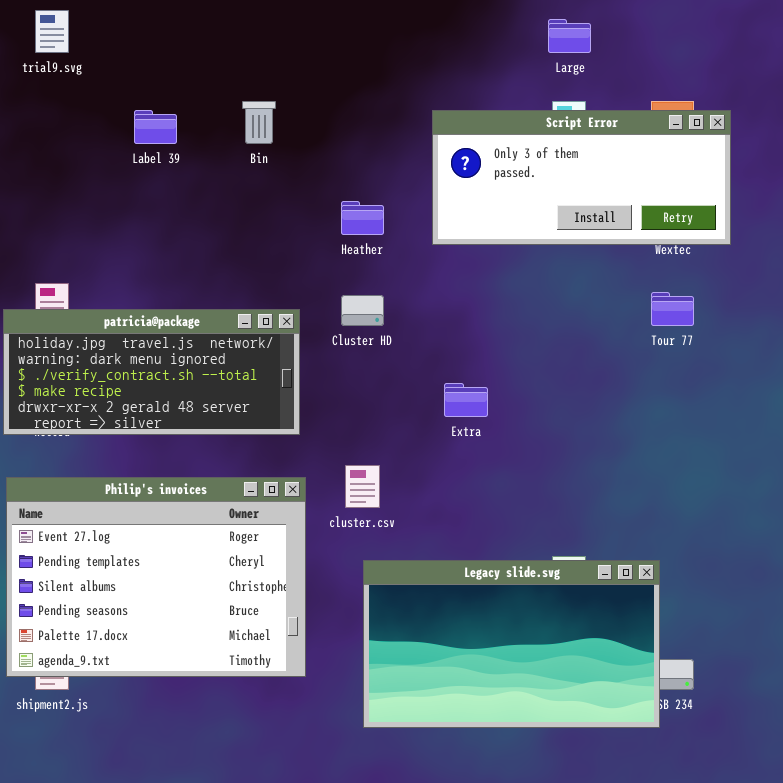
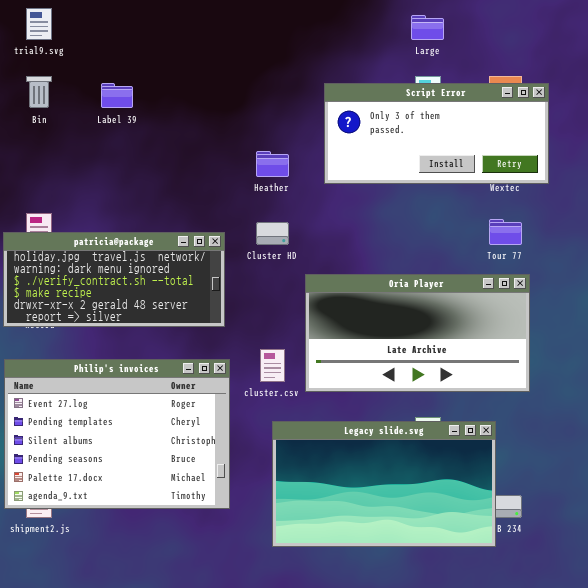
Bin: [242,101,276,144] -> [26,76,52,108], moved
Oria Player: none -> [305,274,530,392], opened

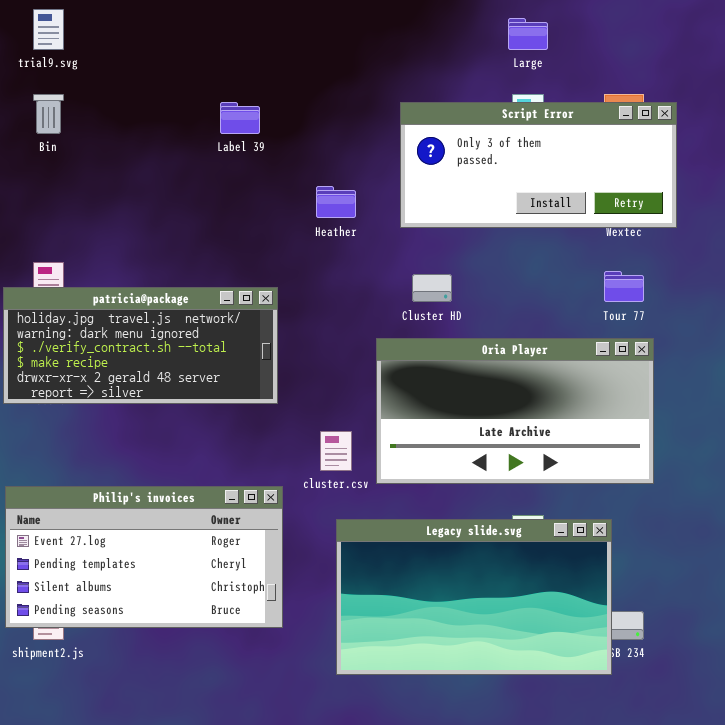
Label 39: [101,83,133,108] -> [220,102,260,134], moved
Cluster HD: [256,222,289,245] -> [412,274,452,302], moved
Philip's invoices: [4,359,230,509] -> [5,486,283,628], resized

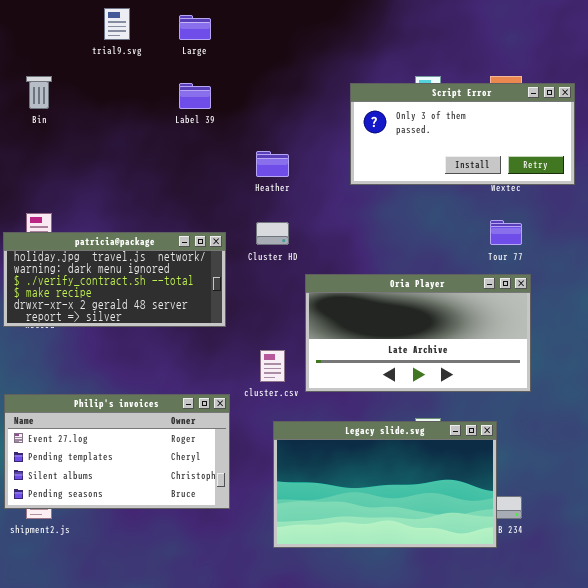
trial9.svg: [33,9,64,50] -> [104,8,130,40], moved
Large: [508,18,548,50] -> [179,15,211,40], moved
Script Error: [400,102,677,228] -> [350,83,575,185], moved
Cluster HD: [412,274,452,302] -> [256,222,289,245], moved

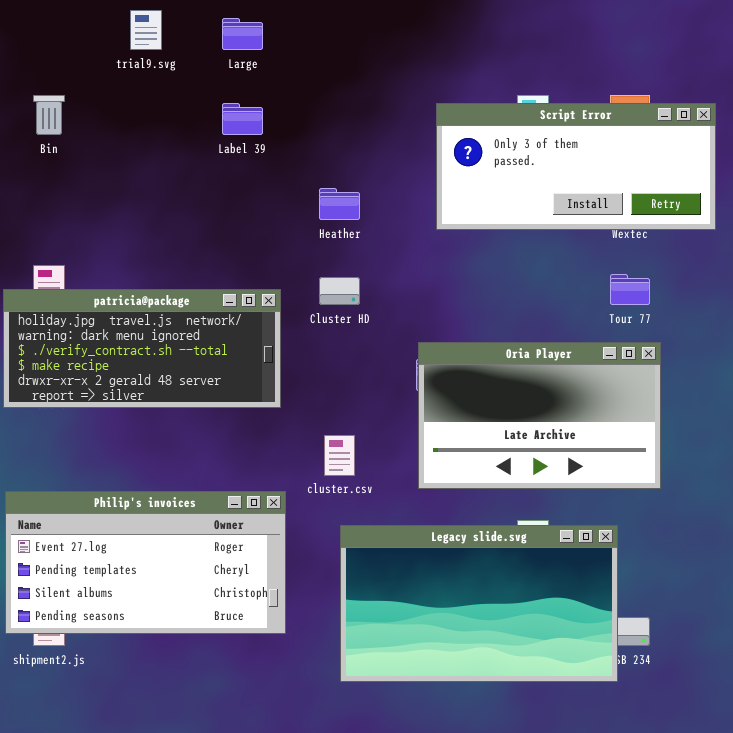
Oria Player: [305,274,531,392] -> [418,342,661,489], resized

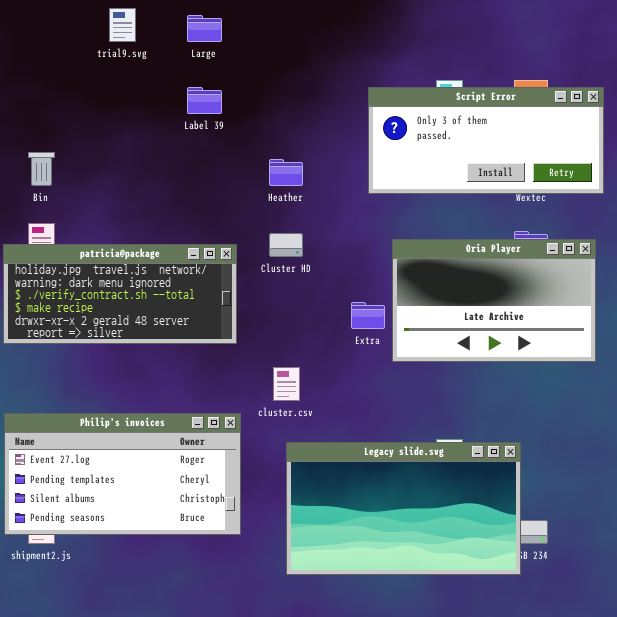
Bin: [33,95,65,135] -> [28,152,55,186], moved
Oria Player: [418,342,661,489] -> [392,239,596,362], moved

